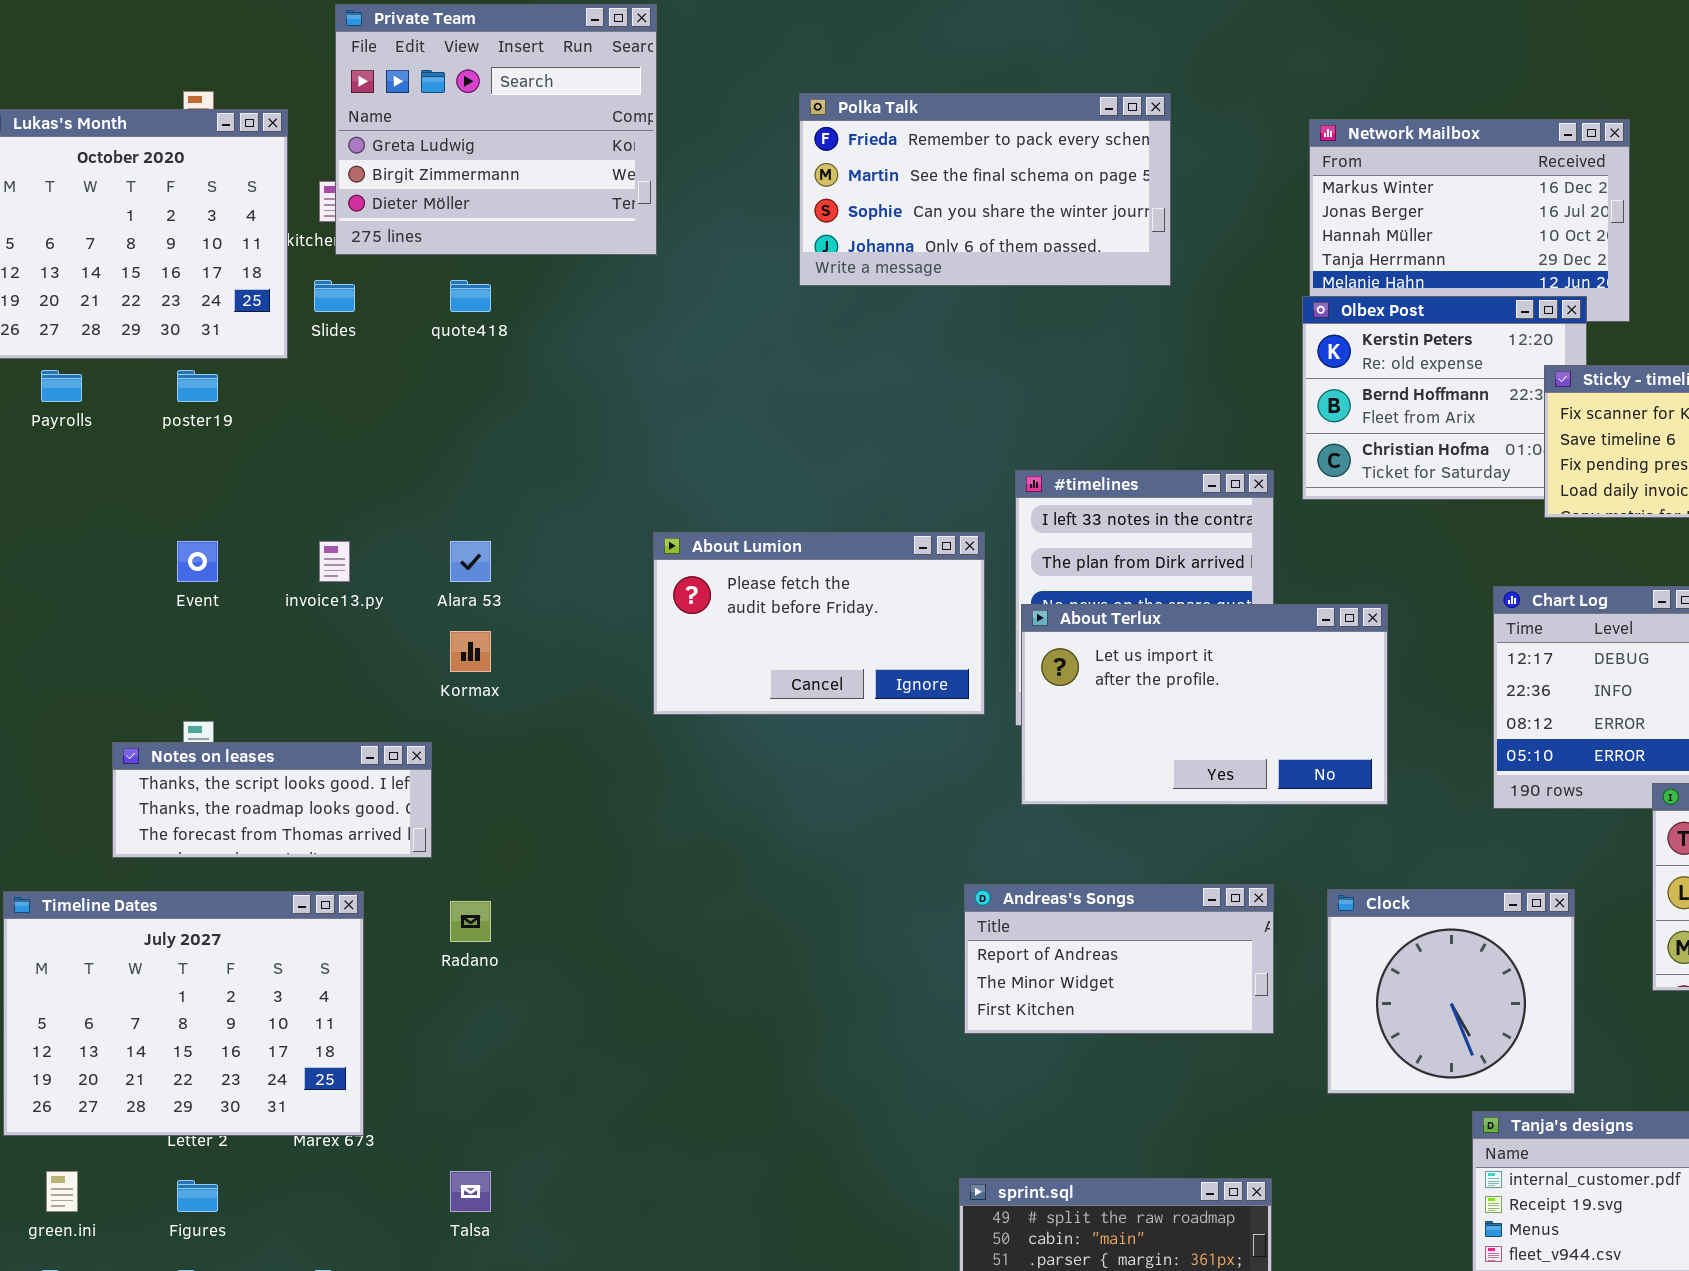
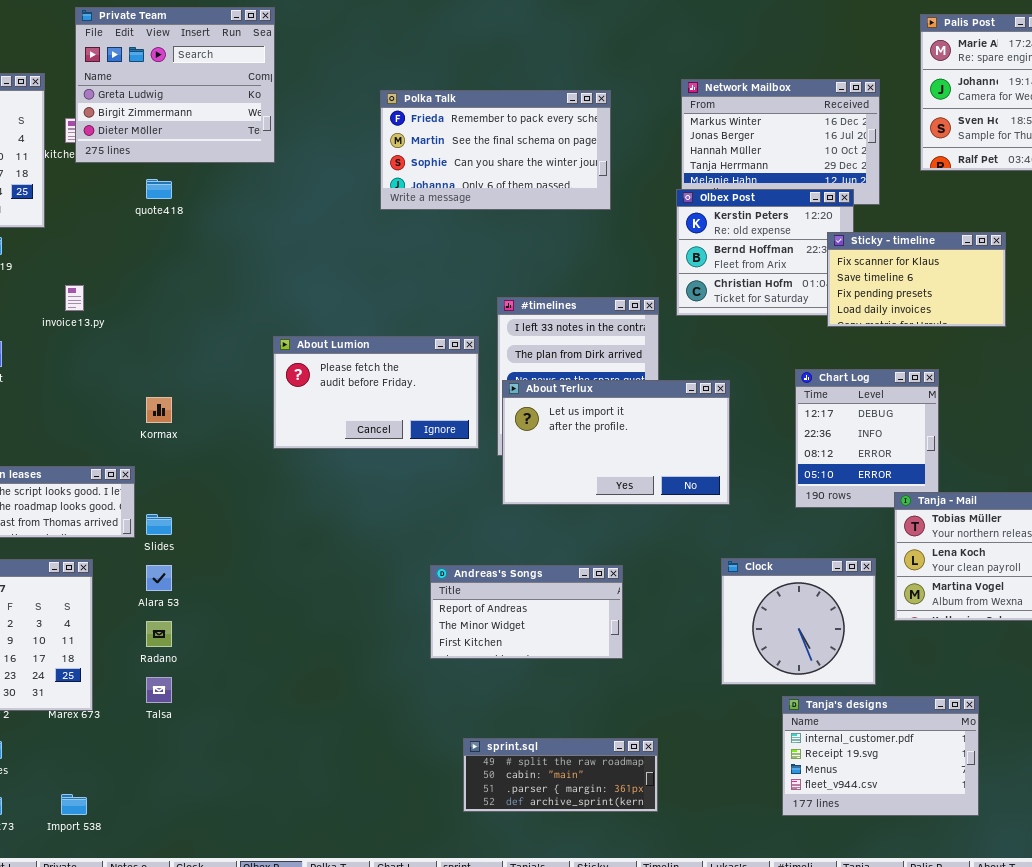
Polka Talk: [799,93,1171,286] -> [380,90,611,210], moved
Slides: [314,280,355,312] -> [146,514,172,535], moved
invoice13.py: [319,541,350,582] -> [65,285,84,311], moved
Alara 53: [450,541,491,582] -> [146,565,172,591], moved
Andreas's Songs: [964,884,1274,1034] -> [430,565,623,659], moved
Clock: [1327,889,1575,1094] -> [721,558,876,685], moved
Radano: [450,901,491,942] -> [146,621,172,647], moved
Talsa: [450,1171,491,1212] -> [146,677,172,703], moved

